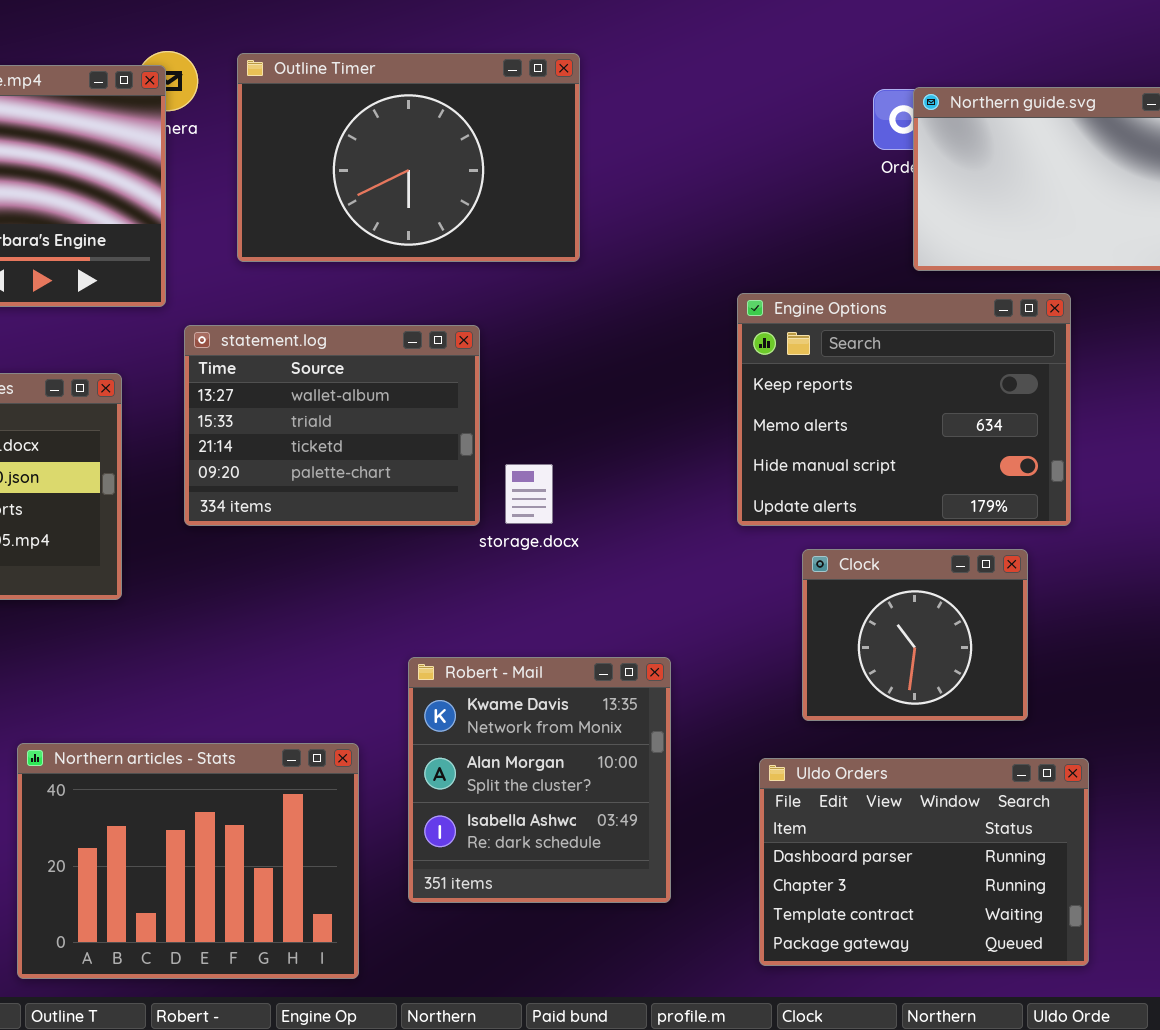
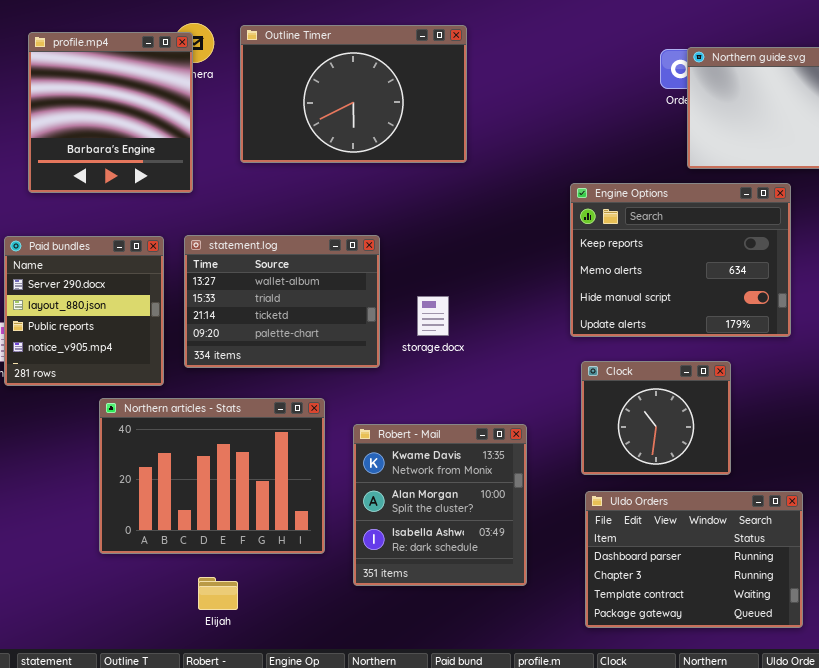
statement.log: [184,325,480,526] -> [184,235,380,368], moved
Clock: [802,549,1028,721] -> [581,361,731,475], moved
Northern articles - Stats: [17,743,359,979] -> [99,398,325,554], moved

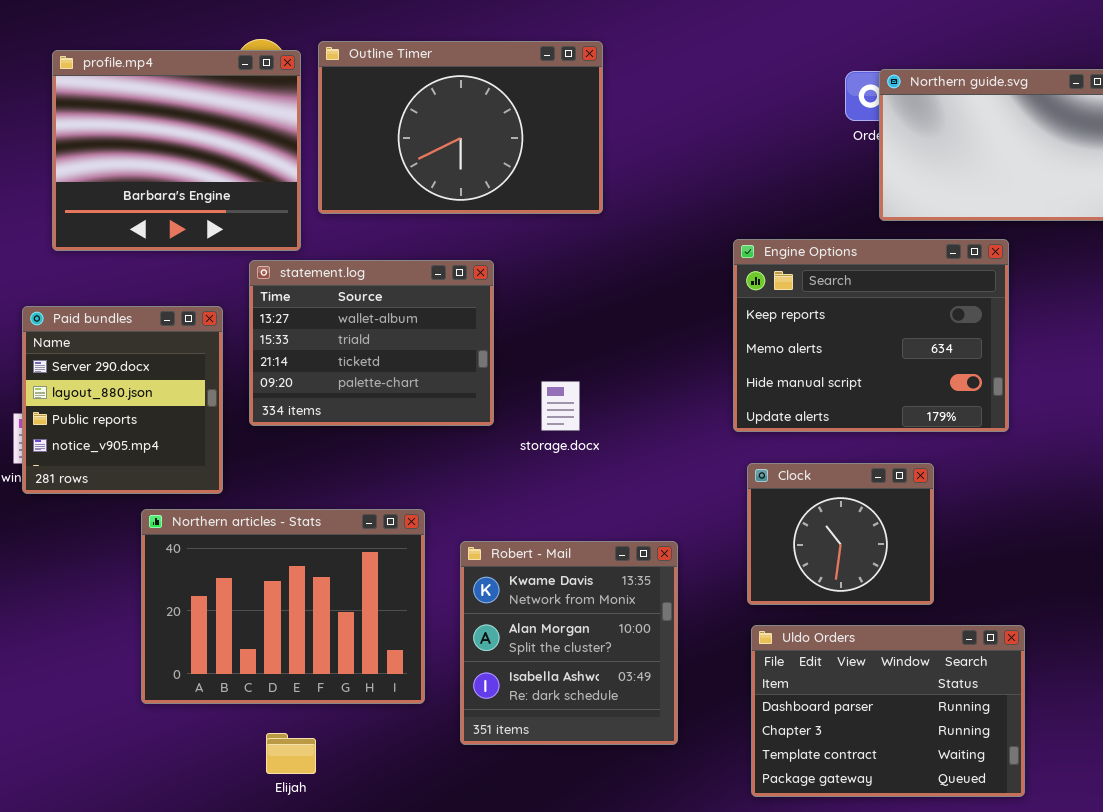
profile.mp4: [28,32,193,193] -> [52,50,301,251], resized
statement.log: [184,235,380,368] -> [249,260,494,426], moved

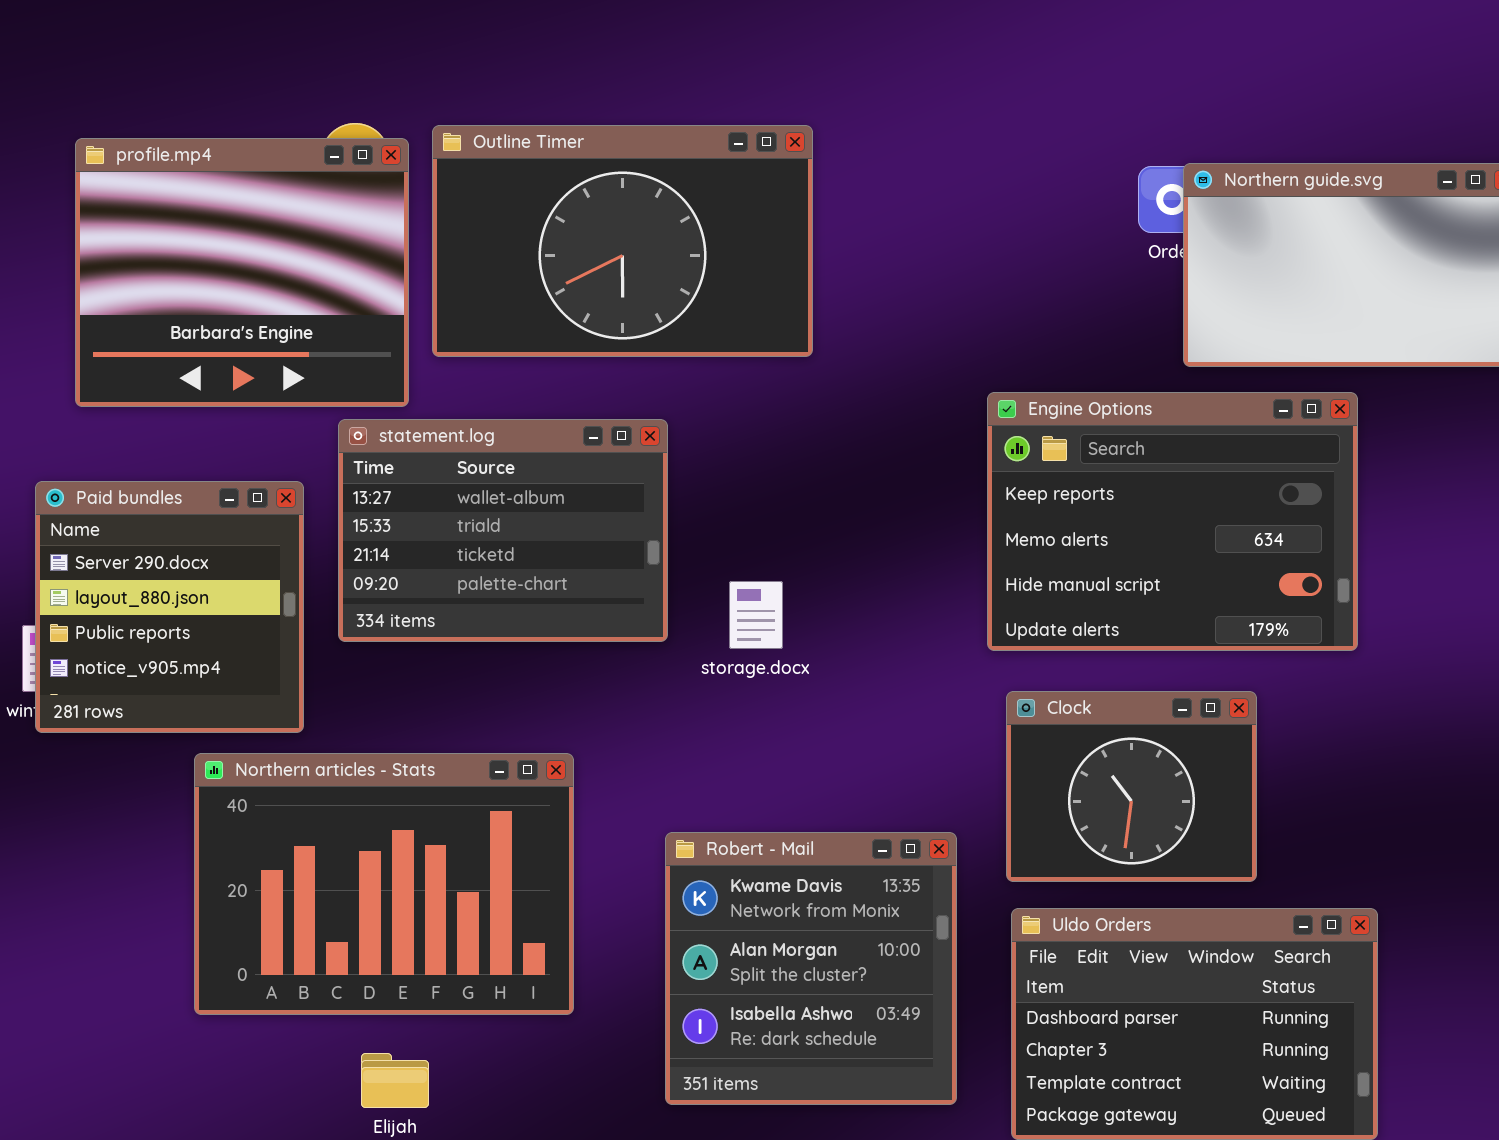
Robert - Mail: [460,541,678,745] -> [665,832,957,1105], moved

